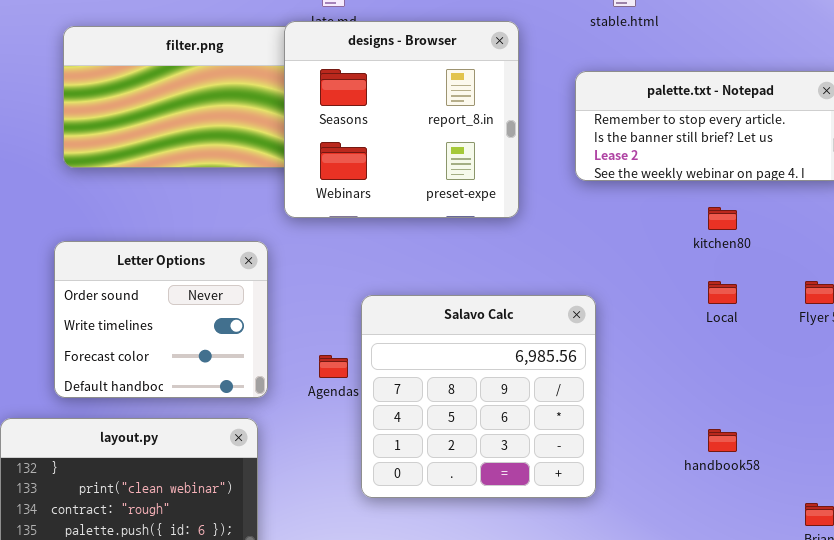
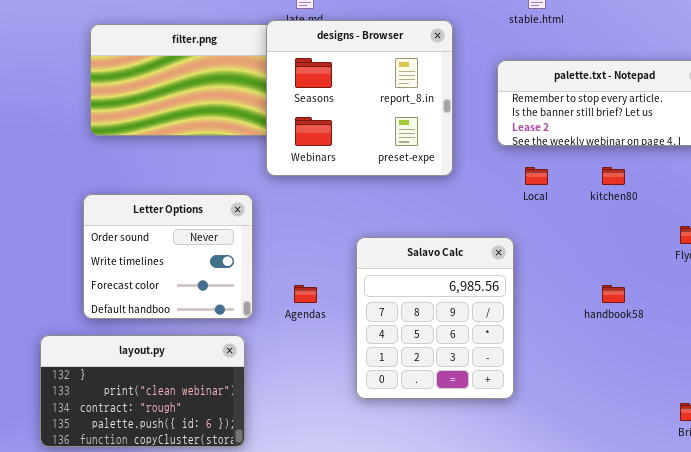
Local: [708,281,737,304] -> [525,167,548,185], moved
Salavo Calc: [361,295,596,498] -> [356,237,514,399], resized
handbook58: [708,429,737,452] -> [602,285,625,303], moved

